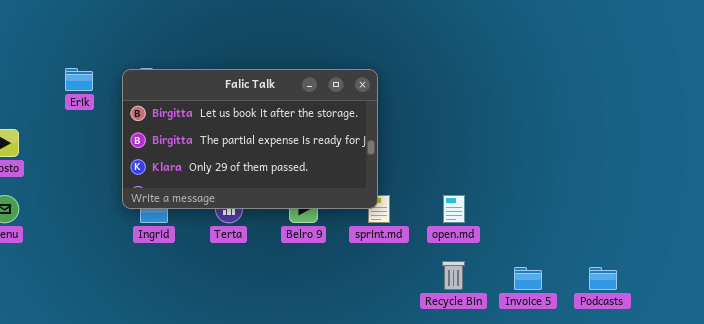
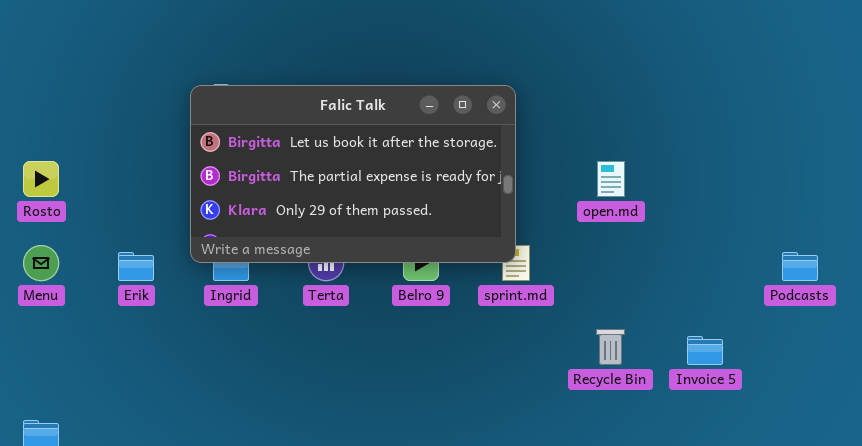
Erik: [65,68,93,91] -> [118,252,154,281], moved
open.md: [443,195,465,223] -> [597,161,625,197], moved
Podcasts: [589,267,617,290] -> [782,252,818,281], moved

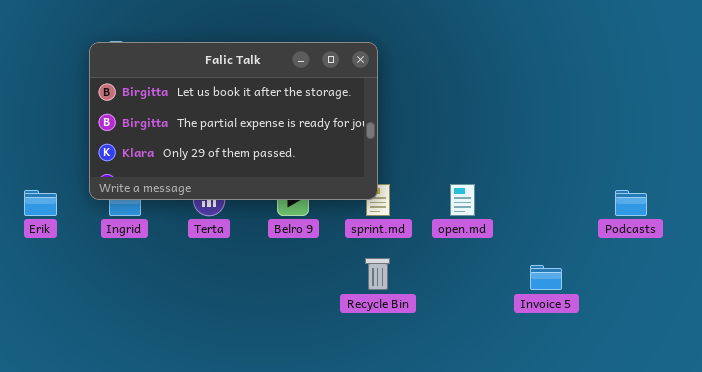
open.md: [597,161,625,197] -> [450,184,475,216], moved
Recycle Bin: [596,329,625,365] -> [365,258,390,290], moved

